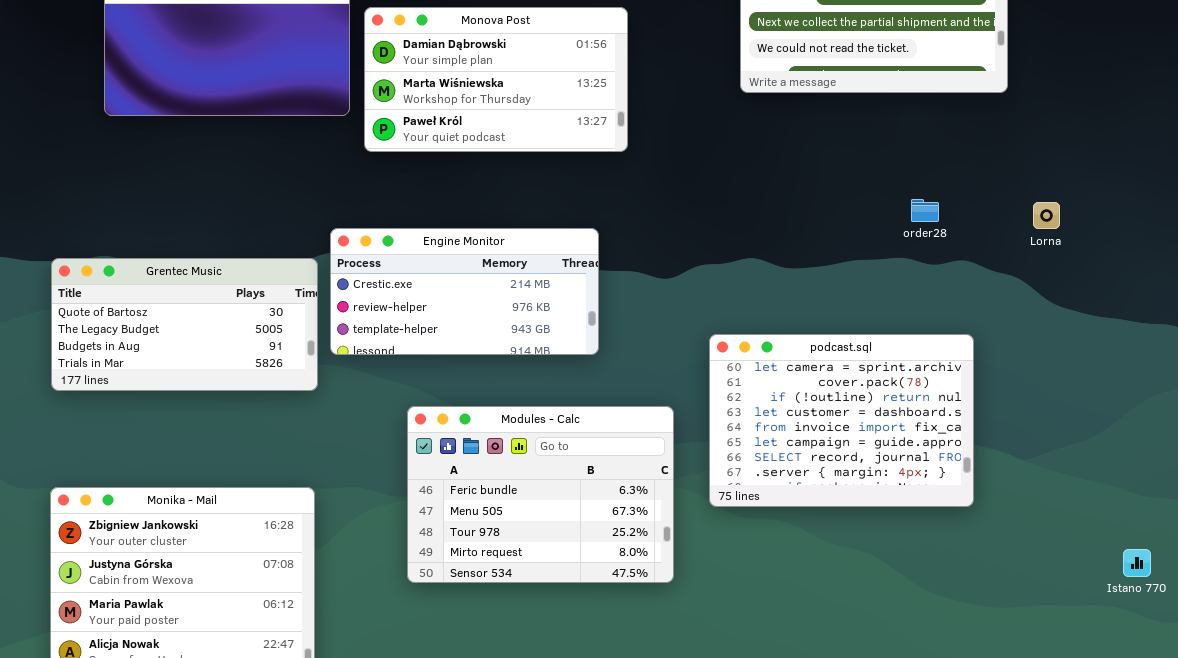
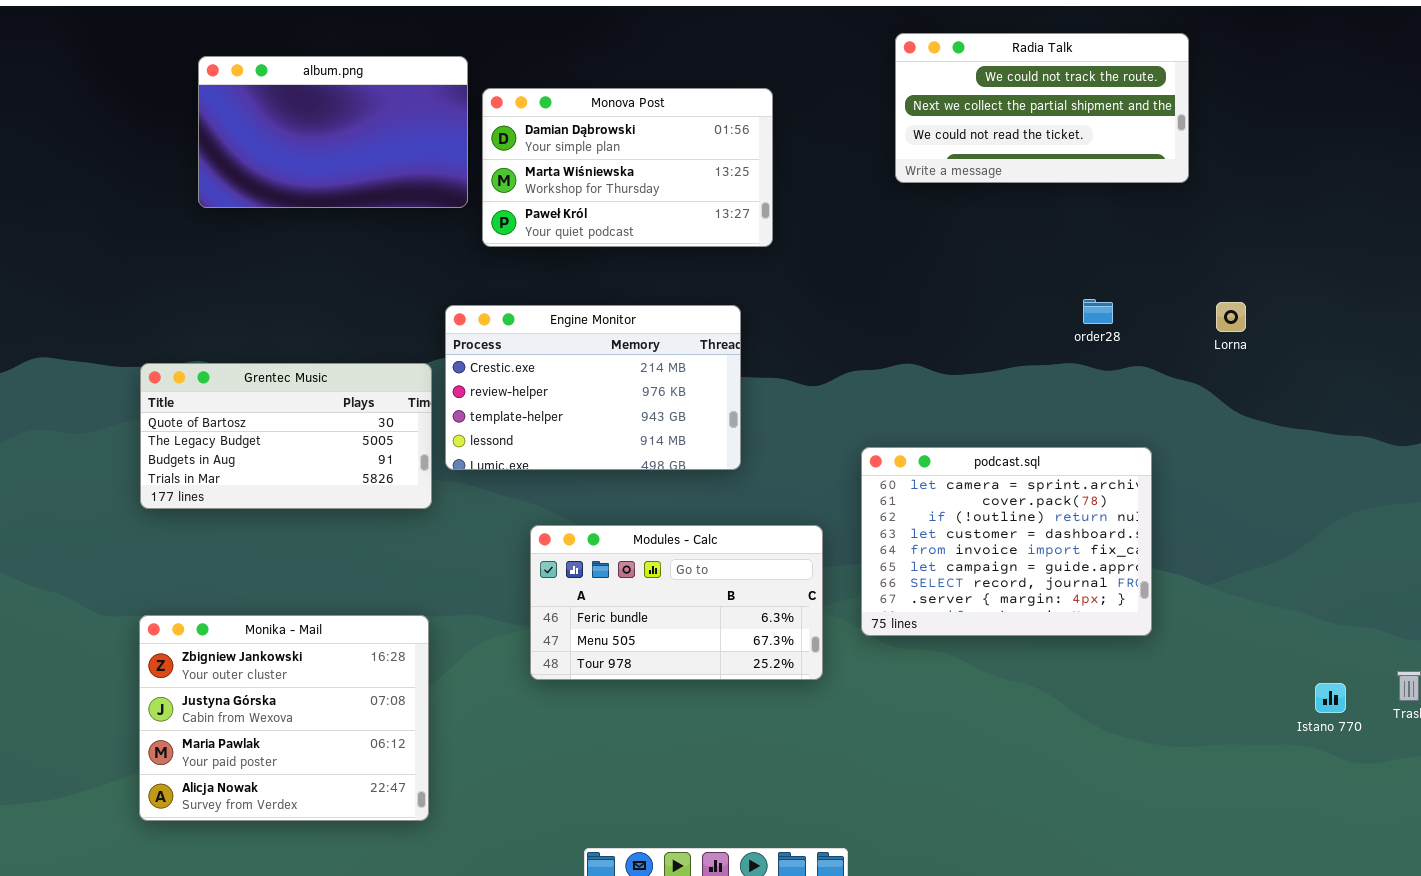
Engine Monitor: [330,228,599,355] -> [445,305,741,470], resized
Modules - Calc: [407,406,674,583] -> [530,525,823,680], resized

